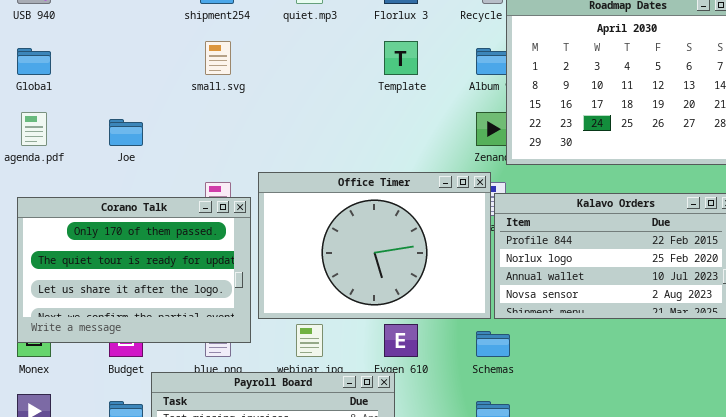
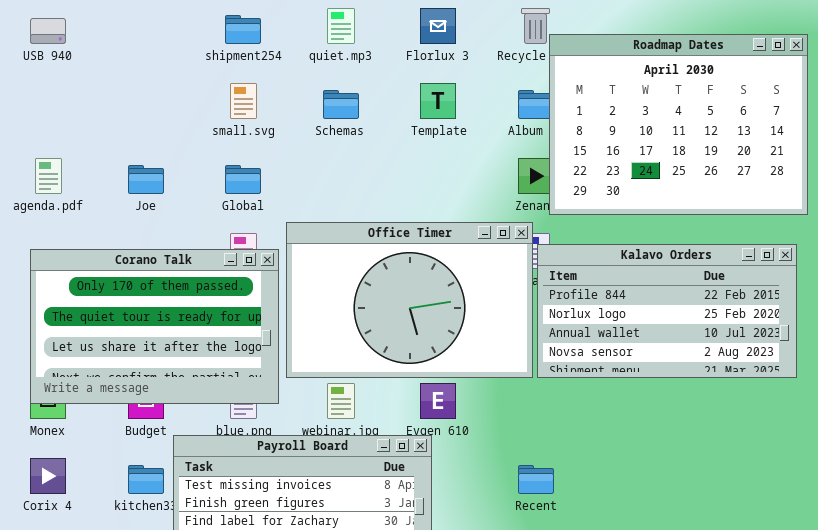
Global: [17,48,51,75] -> [225,165,261,194], moved
Schemas: [476,331,510,357] -> [323,90,359,119], moved

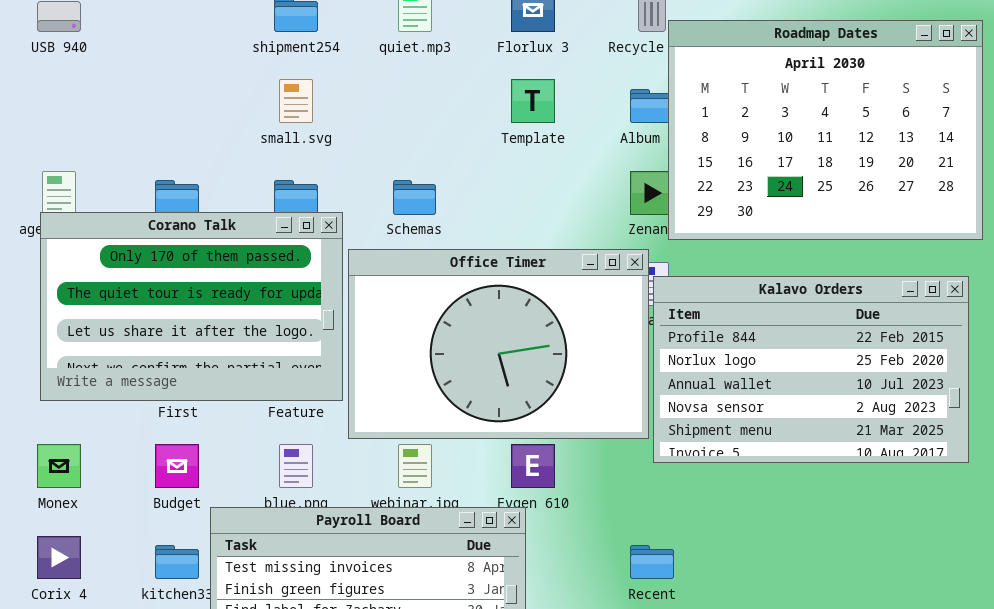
Schemas: [323,90,359,119] -> [393,180,436,215], moved
Kalavo Orders: [537,244,797,378] -> [653,276,969,463], resized
Corano Talk: [30,249,279,404] -> [40,212,343,401], moved

